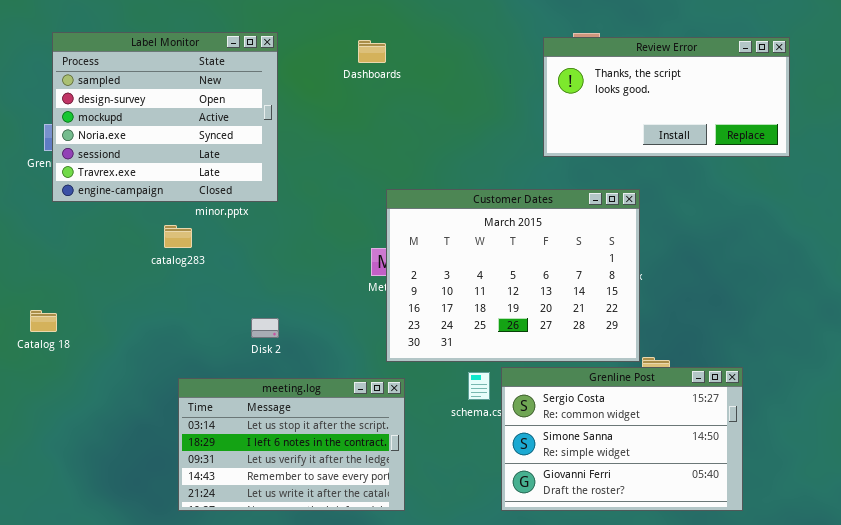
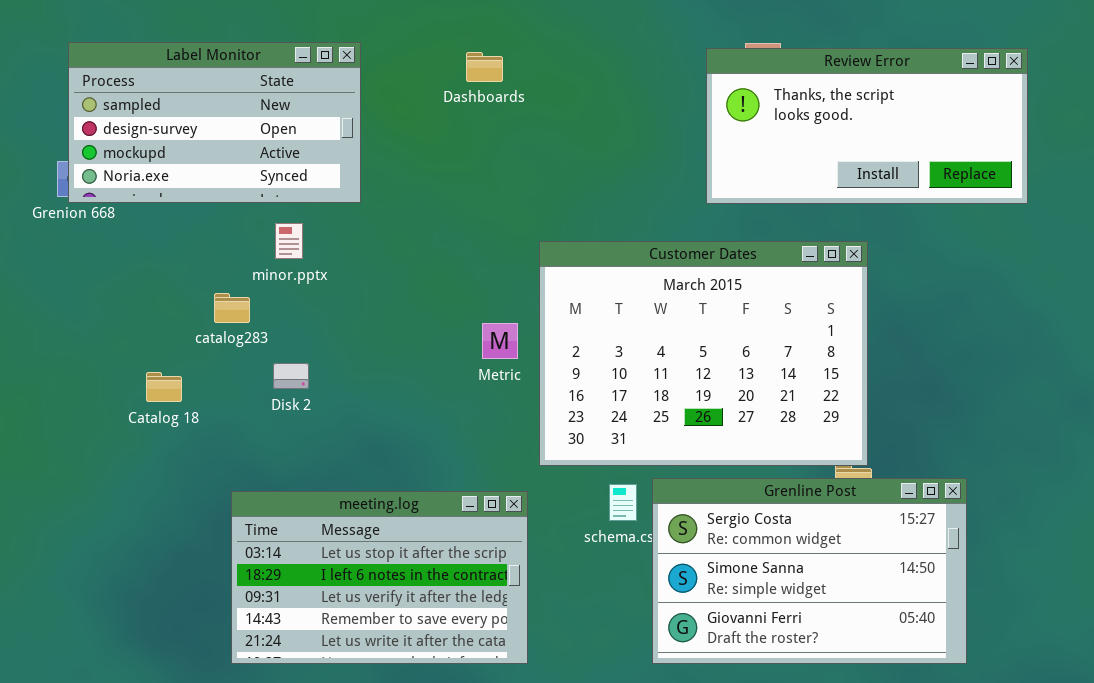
Label Monitor: [52,32,278,202] -> [68,42,361,203], resized
Customer Dates: [386,189,640,362] -> [539,241,868,466], moved
Catalog 18: [30,310,57,332] -> [146,372,182,402], moved
Disk 2: [251,318,279,338] -> [273,363,309,389], moved

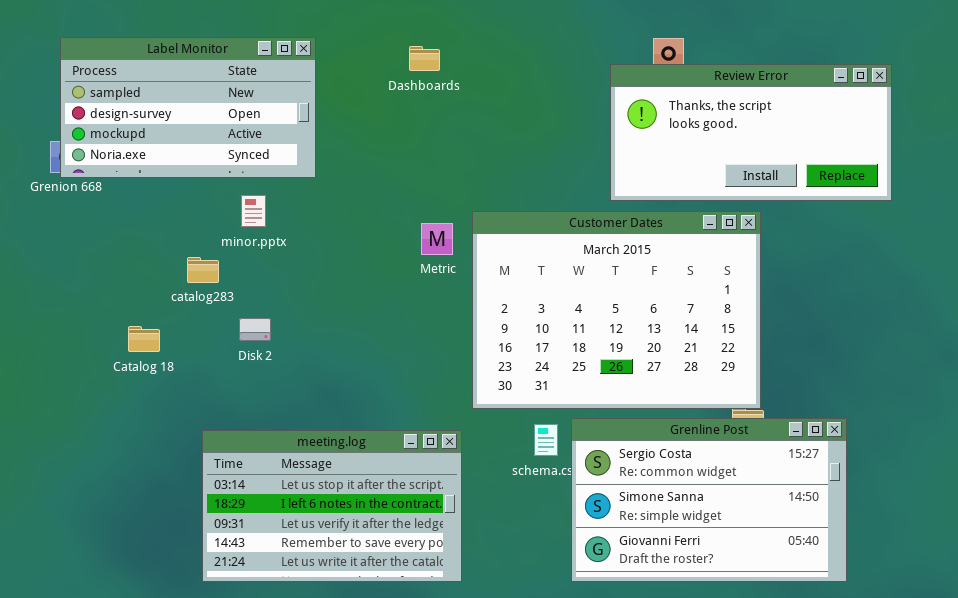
Review Error: [706,48,1028,204] -> [610,64,892,201], moved
Metric: [482,323,518,359] -> [421,223,453,255], moved

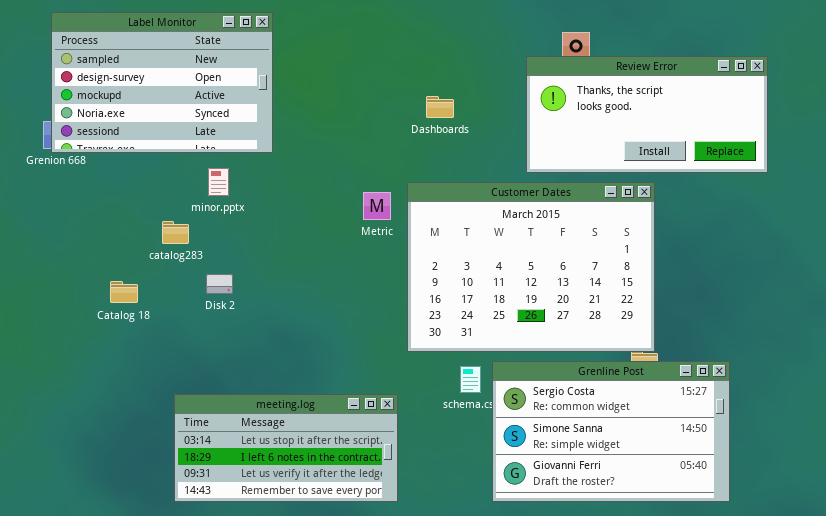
Label Monitor: [60,37,316,178] -> [51,12,273,153], resized
Dashboards: [409,46,440,71] -> [426,96,454,118], moved
meeting.log: [202,430,462,582] -> [174,394,398,502], resized

